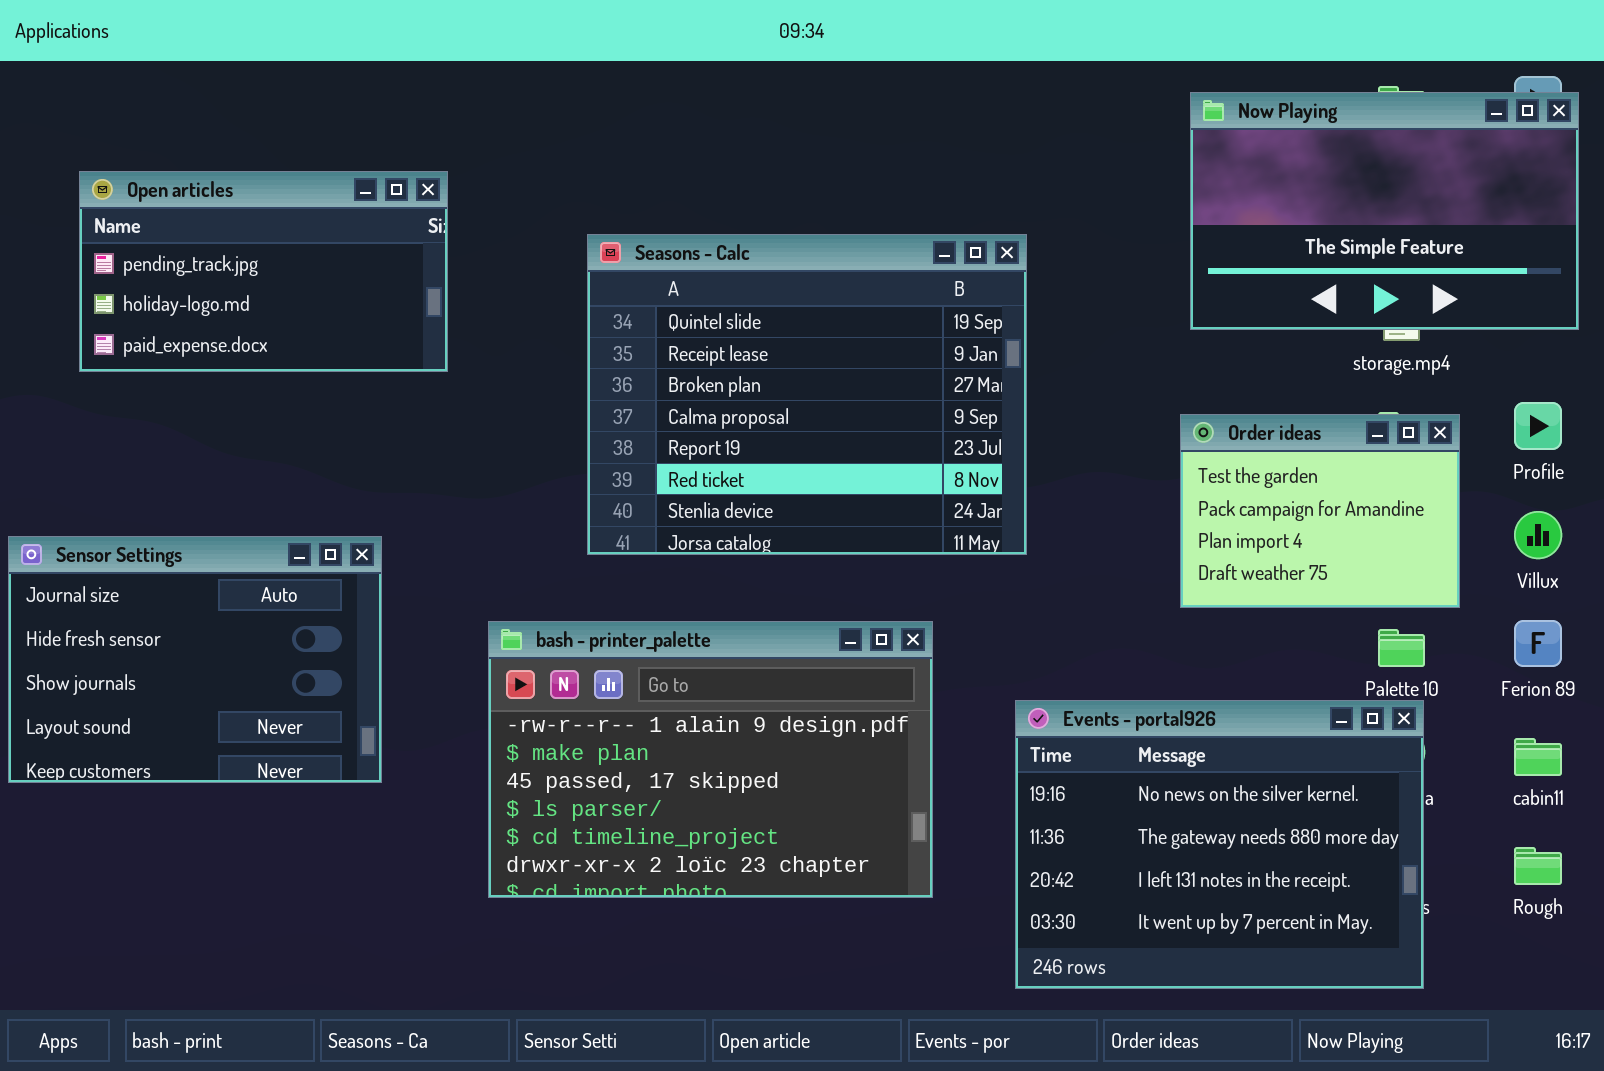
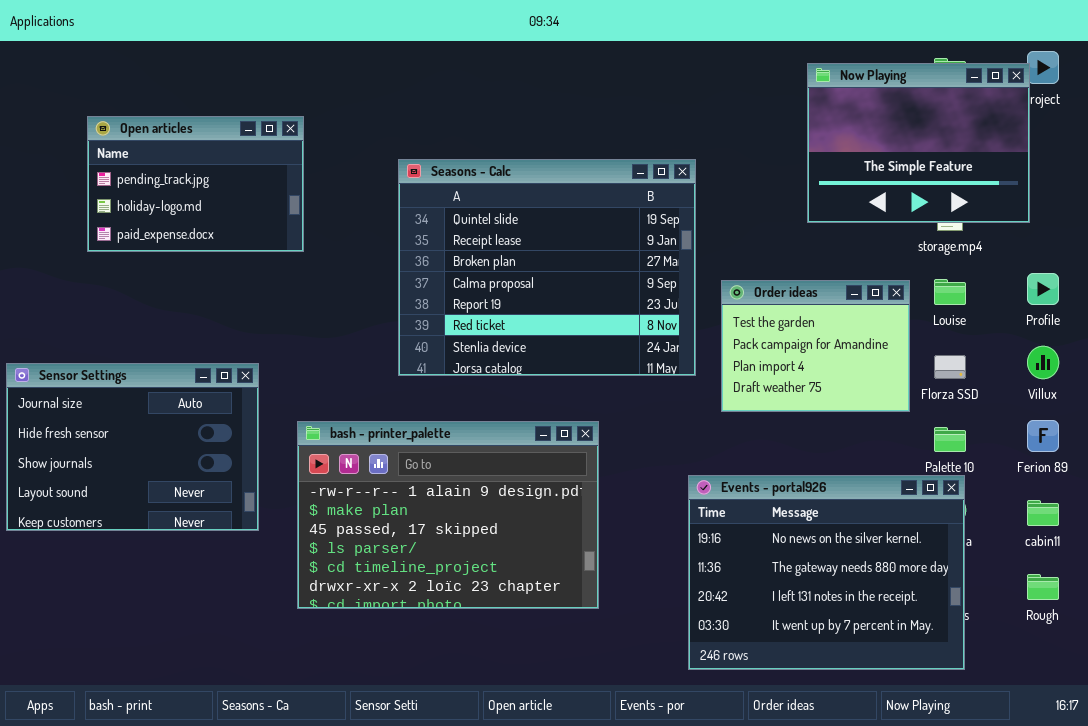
Now Playing: [1190,92,1579,330] -> [807,63,1030,223], resized
Open articles: [79,171,448,372] -> [87,116,304,252], resized
Order ideas: [1180,414,1460,608] -> [721,280,910,412], moved
bash - printer_palette: [488,621,933,898] -> [297,421,599,609], moved

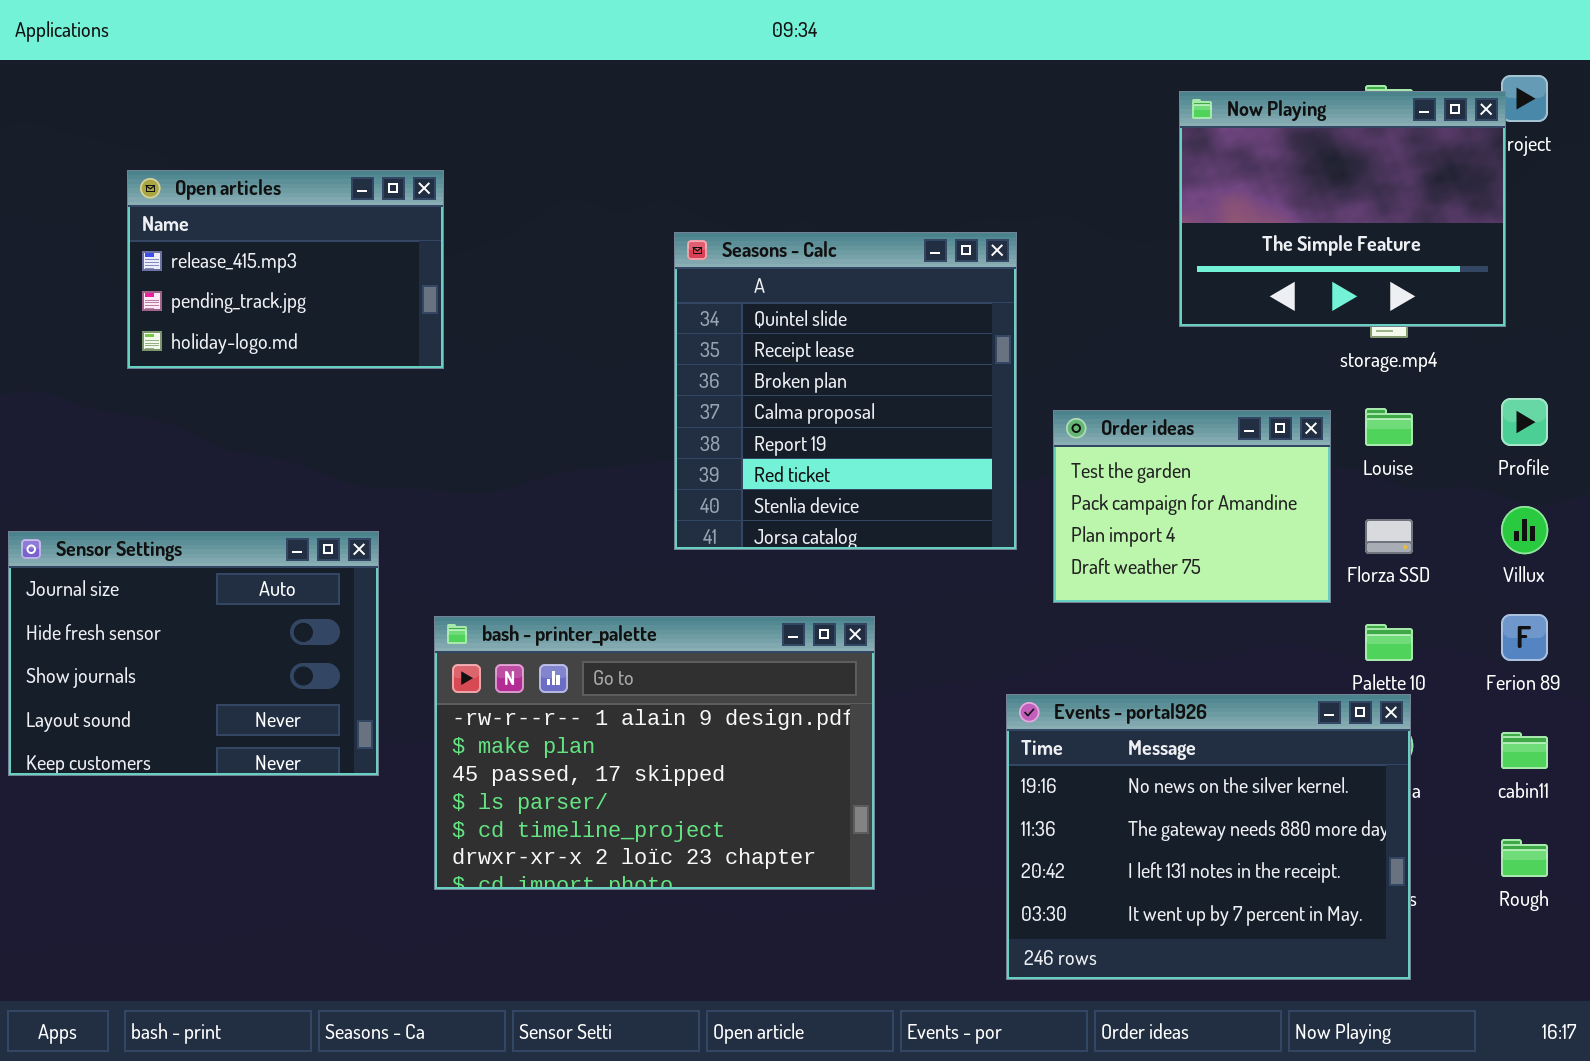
Open articles: [87,116,304,252] -> [127,170,444,369], scrolled up 1 row
Seasons - Calc: [398,159,696,376] -> [674,232,1017,550], resized

